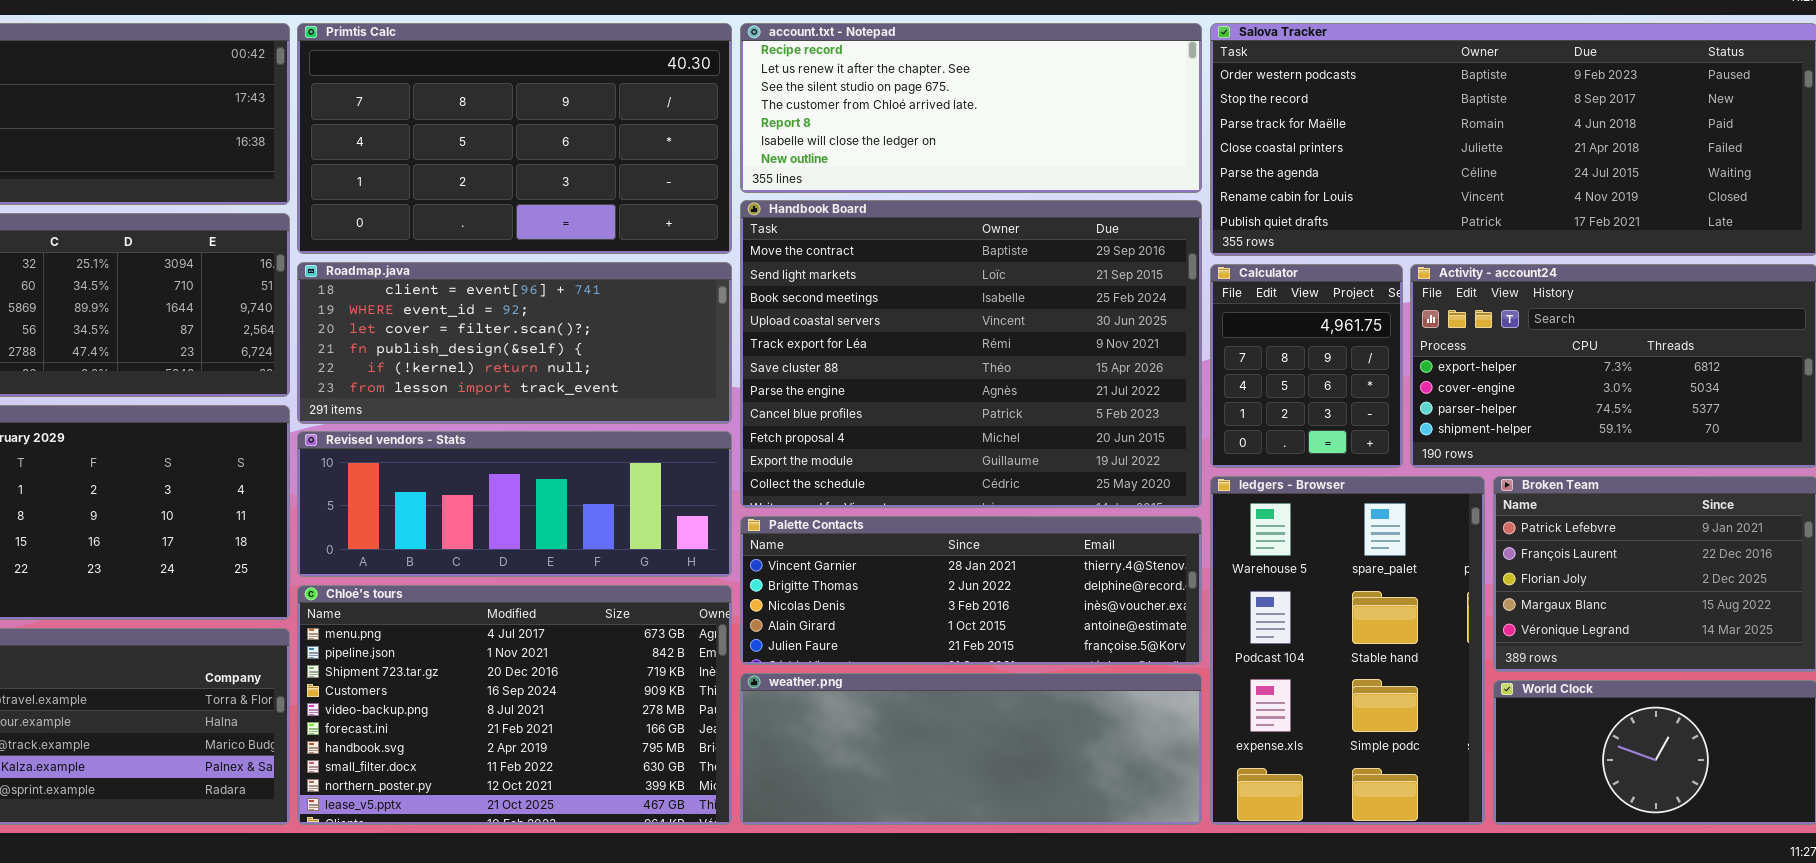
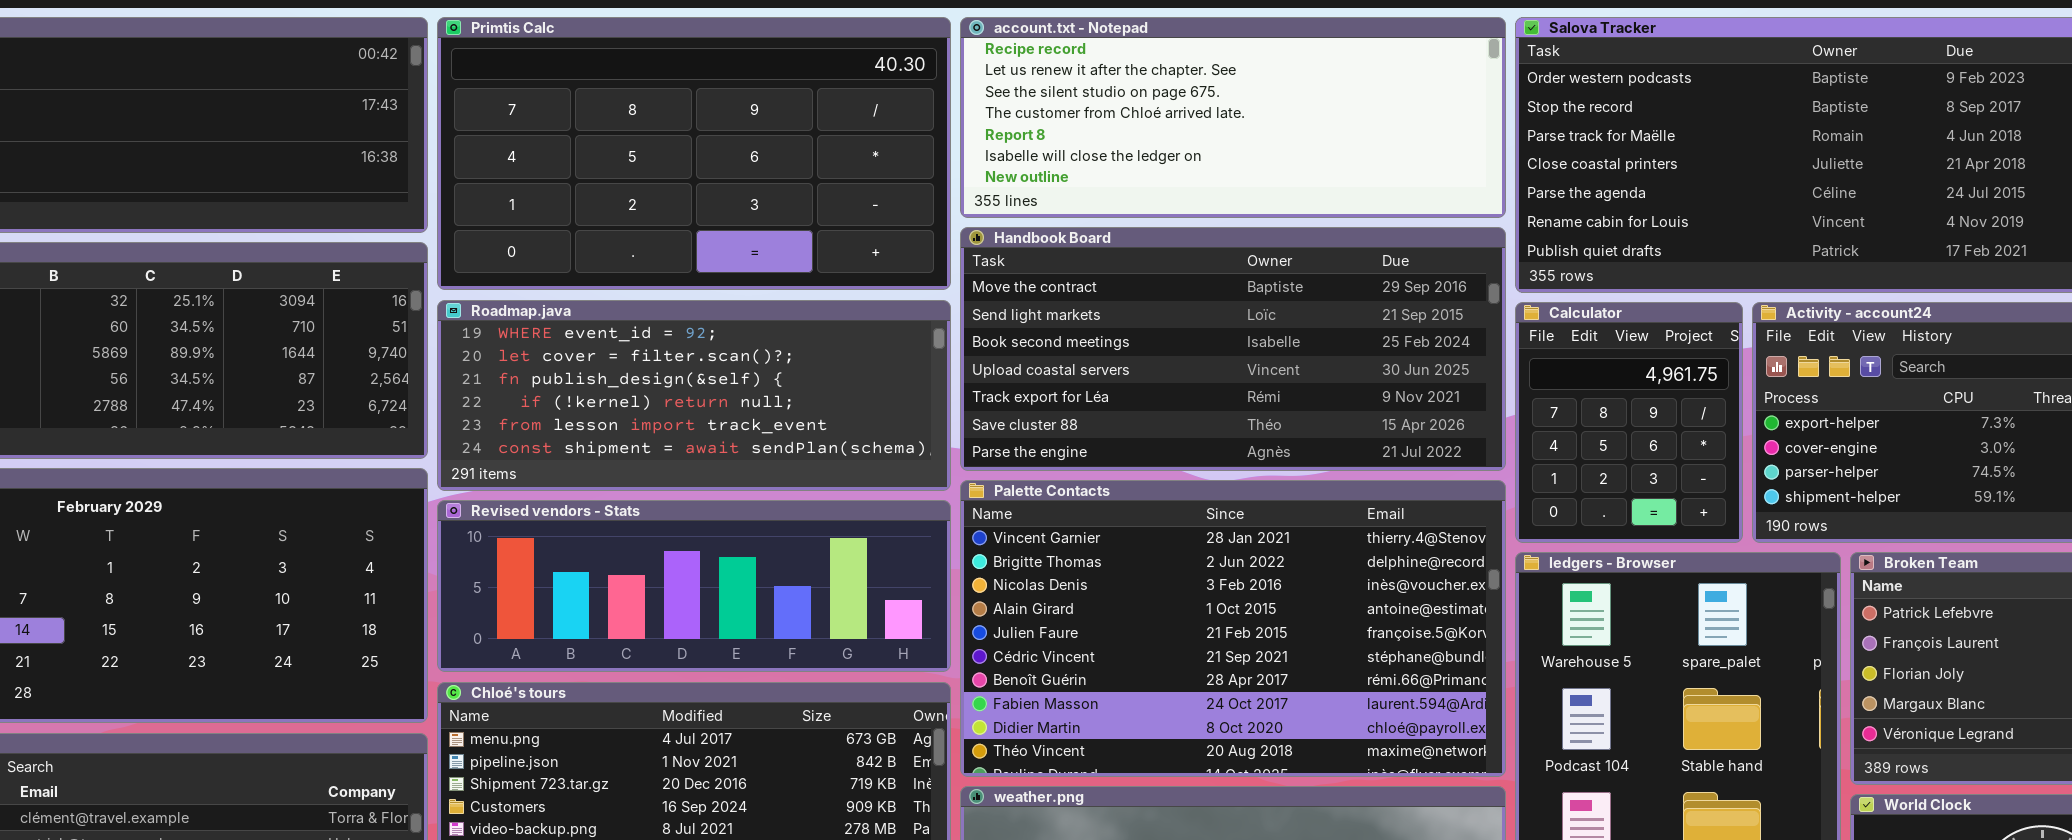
Handbook Board: [740,200,1202,508] -> [960,227,1506,471], resized
Roadmap.java: [297,262,732,424] -> [437,300,951,491], scrolled down 1 row
Palette Contacts: [740,516,1202,665] -> [960,480,1506,777], resized

